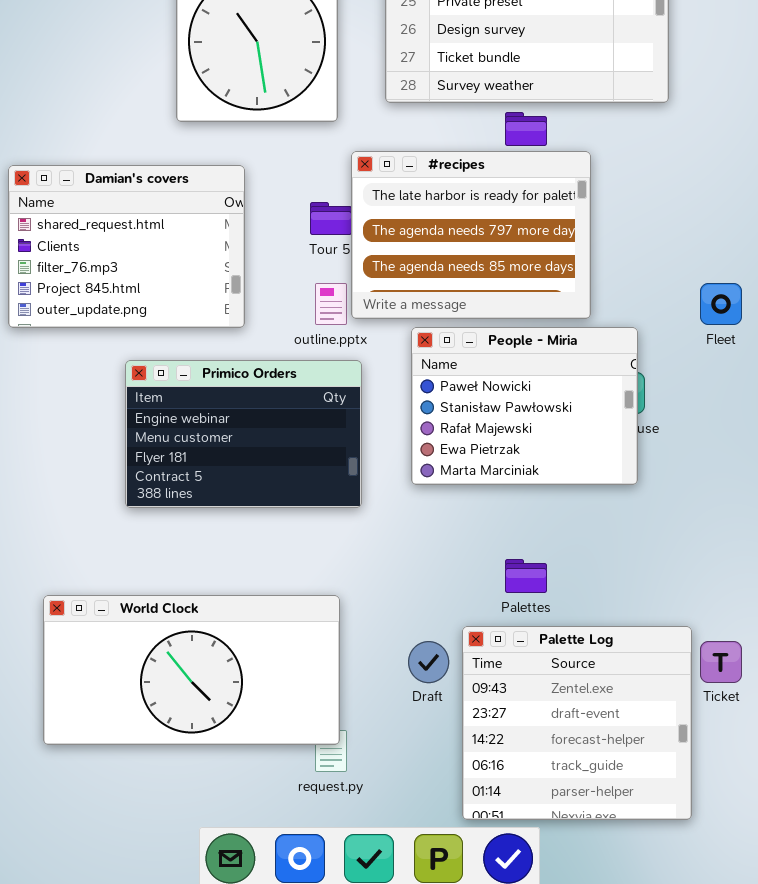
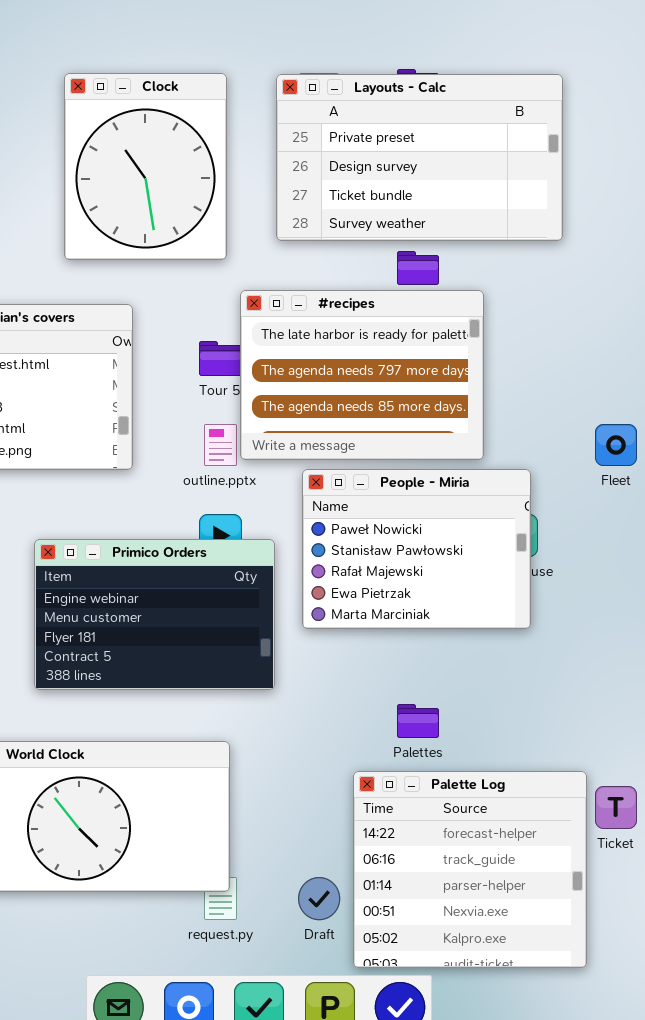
Primico Orders: [125,360,362,508] -> [34,539,275,690], moved
Palette Log: [462,626,692,820] -> [353,771,587,968], scrolled down 2 rows
Draft: [408,641,449,683] -> [298,877,340,920], moved

